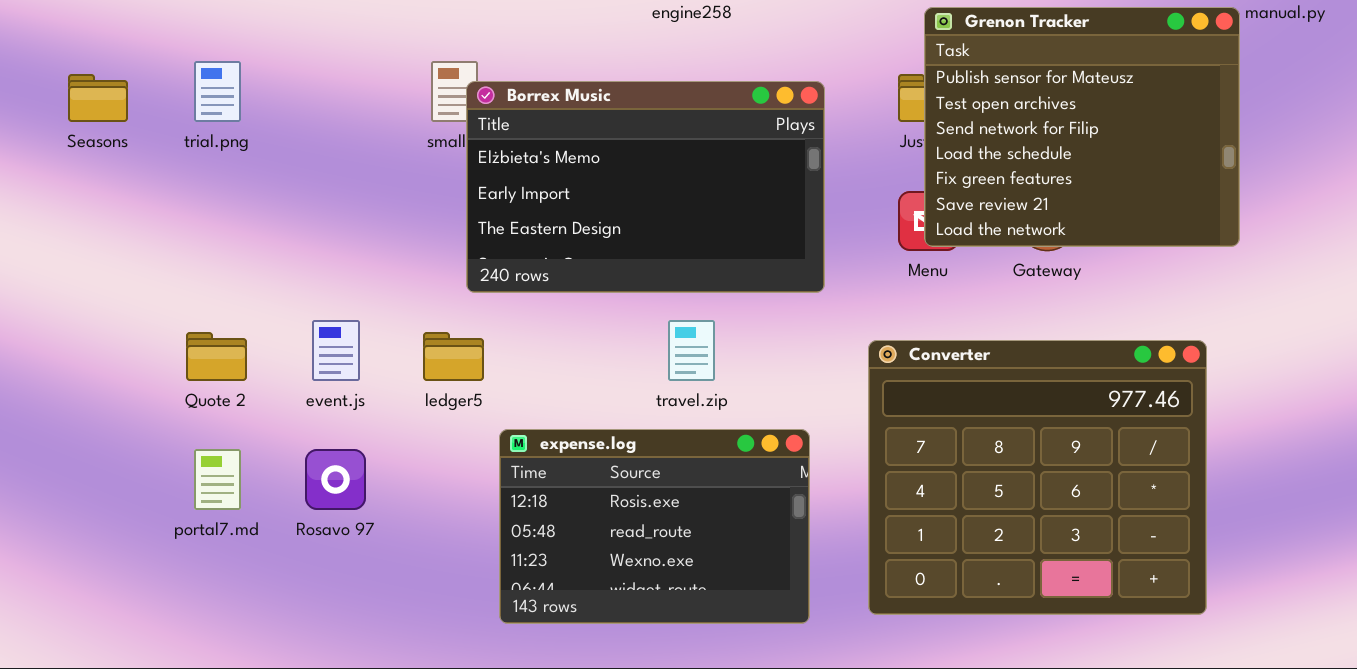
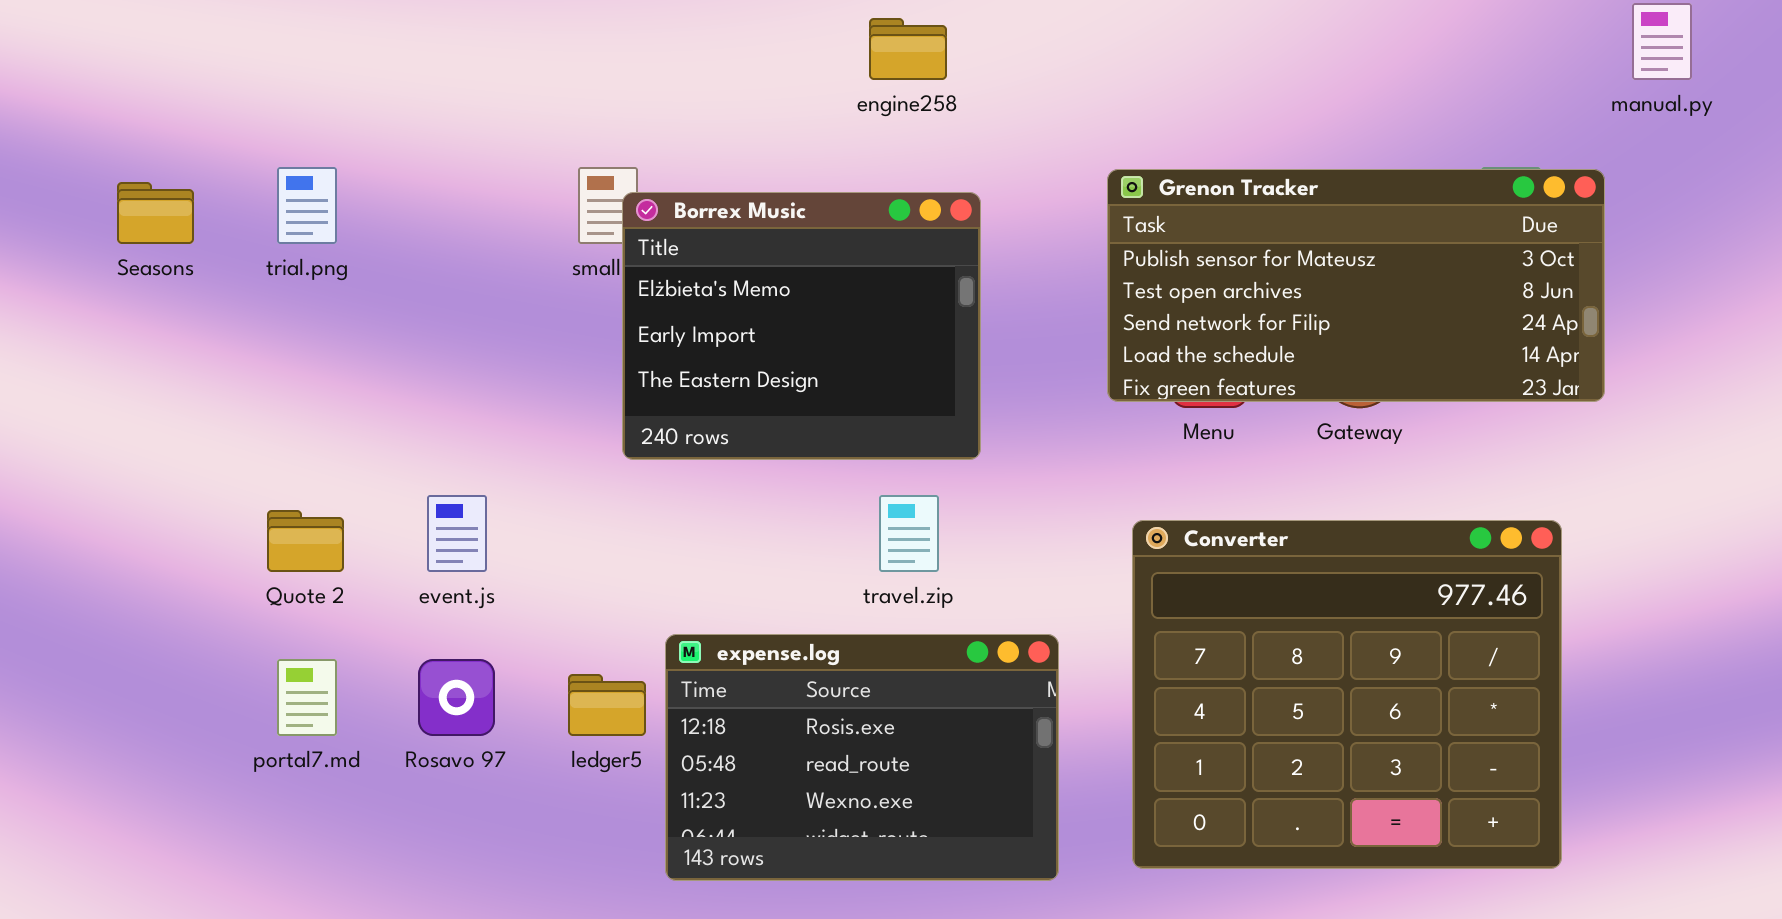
Grenon Tracker: [924,7,1240,247] -> [1107,169,1605,402], resized
Borrex Music: [466,81,825,293] -> [622,192,981,460], resized
ledger5: [423,332,484,381] -> [568,674,646,736], moved

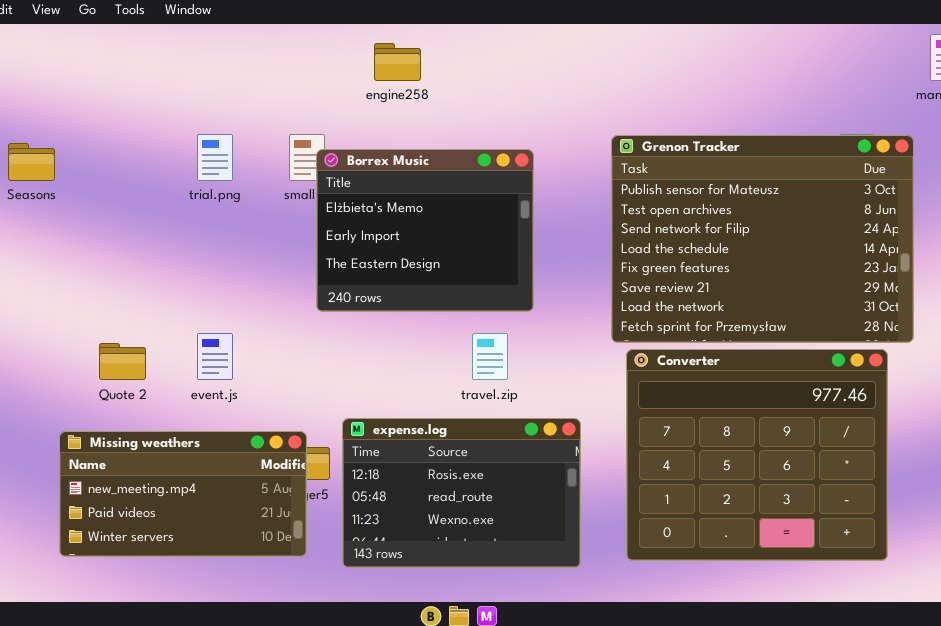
engine258: [869,18,947,80] -> [374,43,421,81], moved
trial.png: [277,167,337,244] -> [197,134,233,181], moved
Grenon Tracker: [1107,169,1605,402] -> [611,135,914,343], resized
Missing weathers: none -> [59,431,307,557], opened

